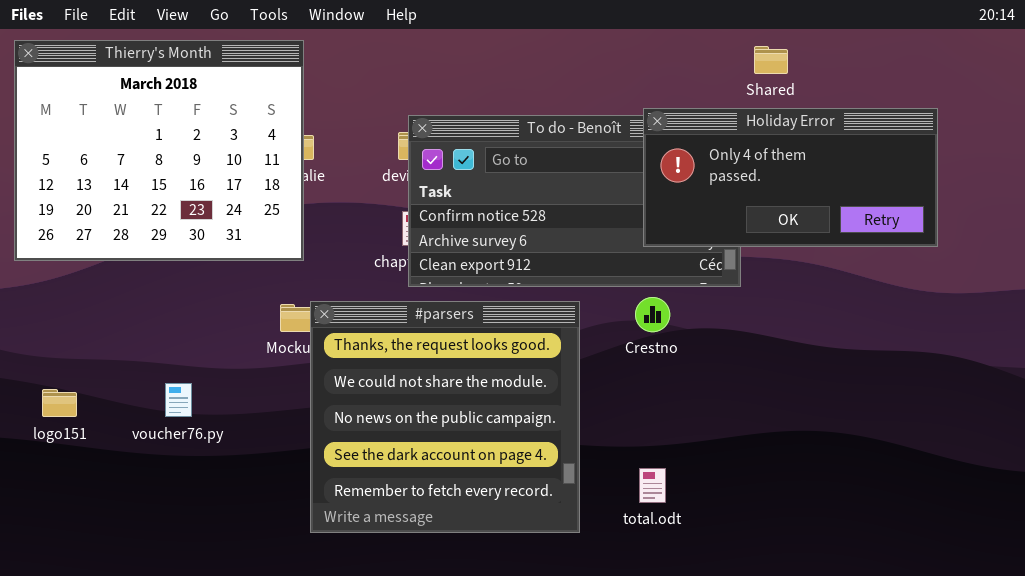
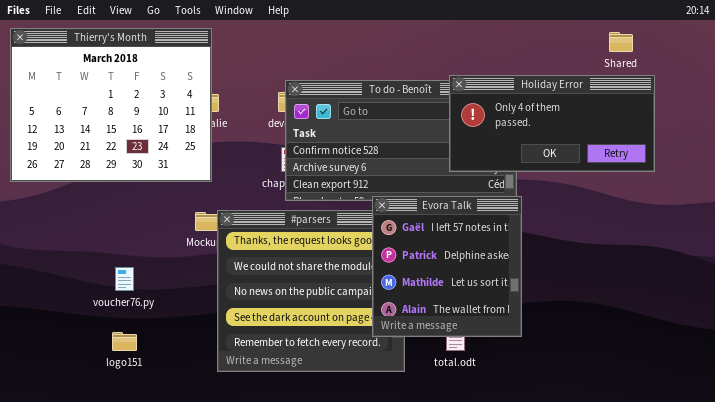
Shared: [754,46,788,74] -> [609,32,633,52], moved
Evora Talk: none -> [372,196,522,337], opened
logo151: [42,389,77,417] -> [112,332,137,351], moved

